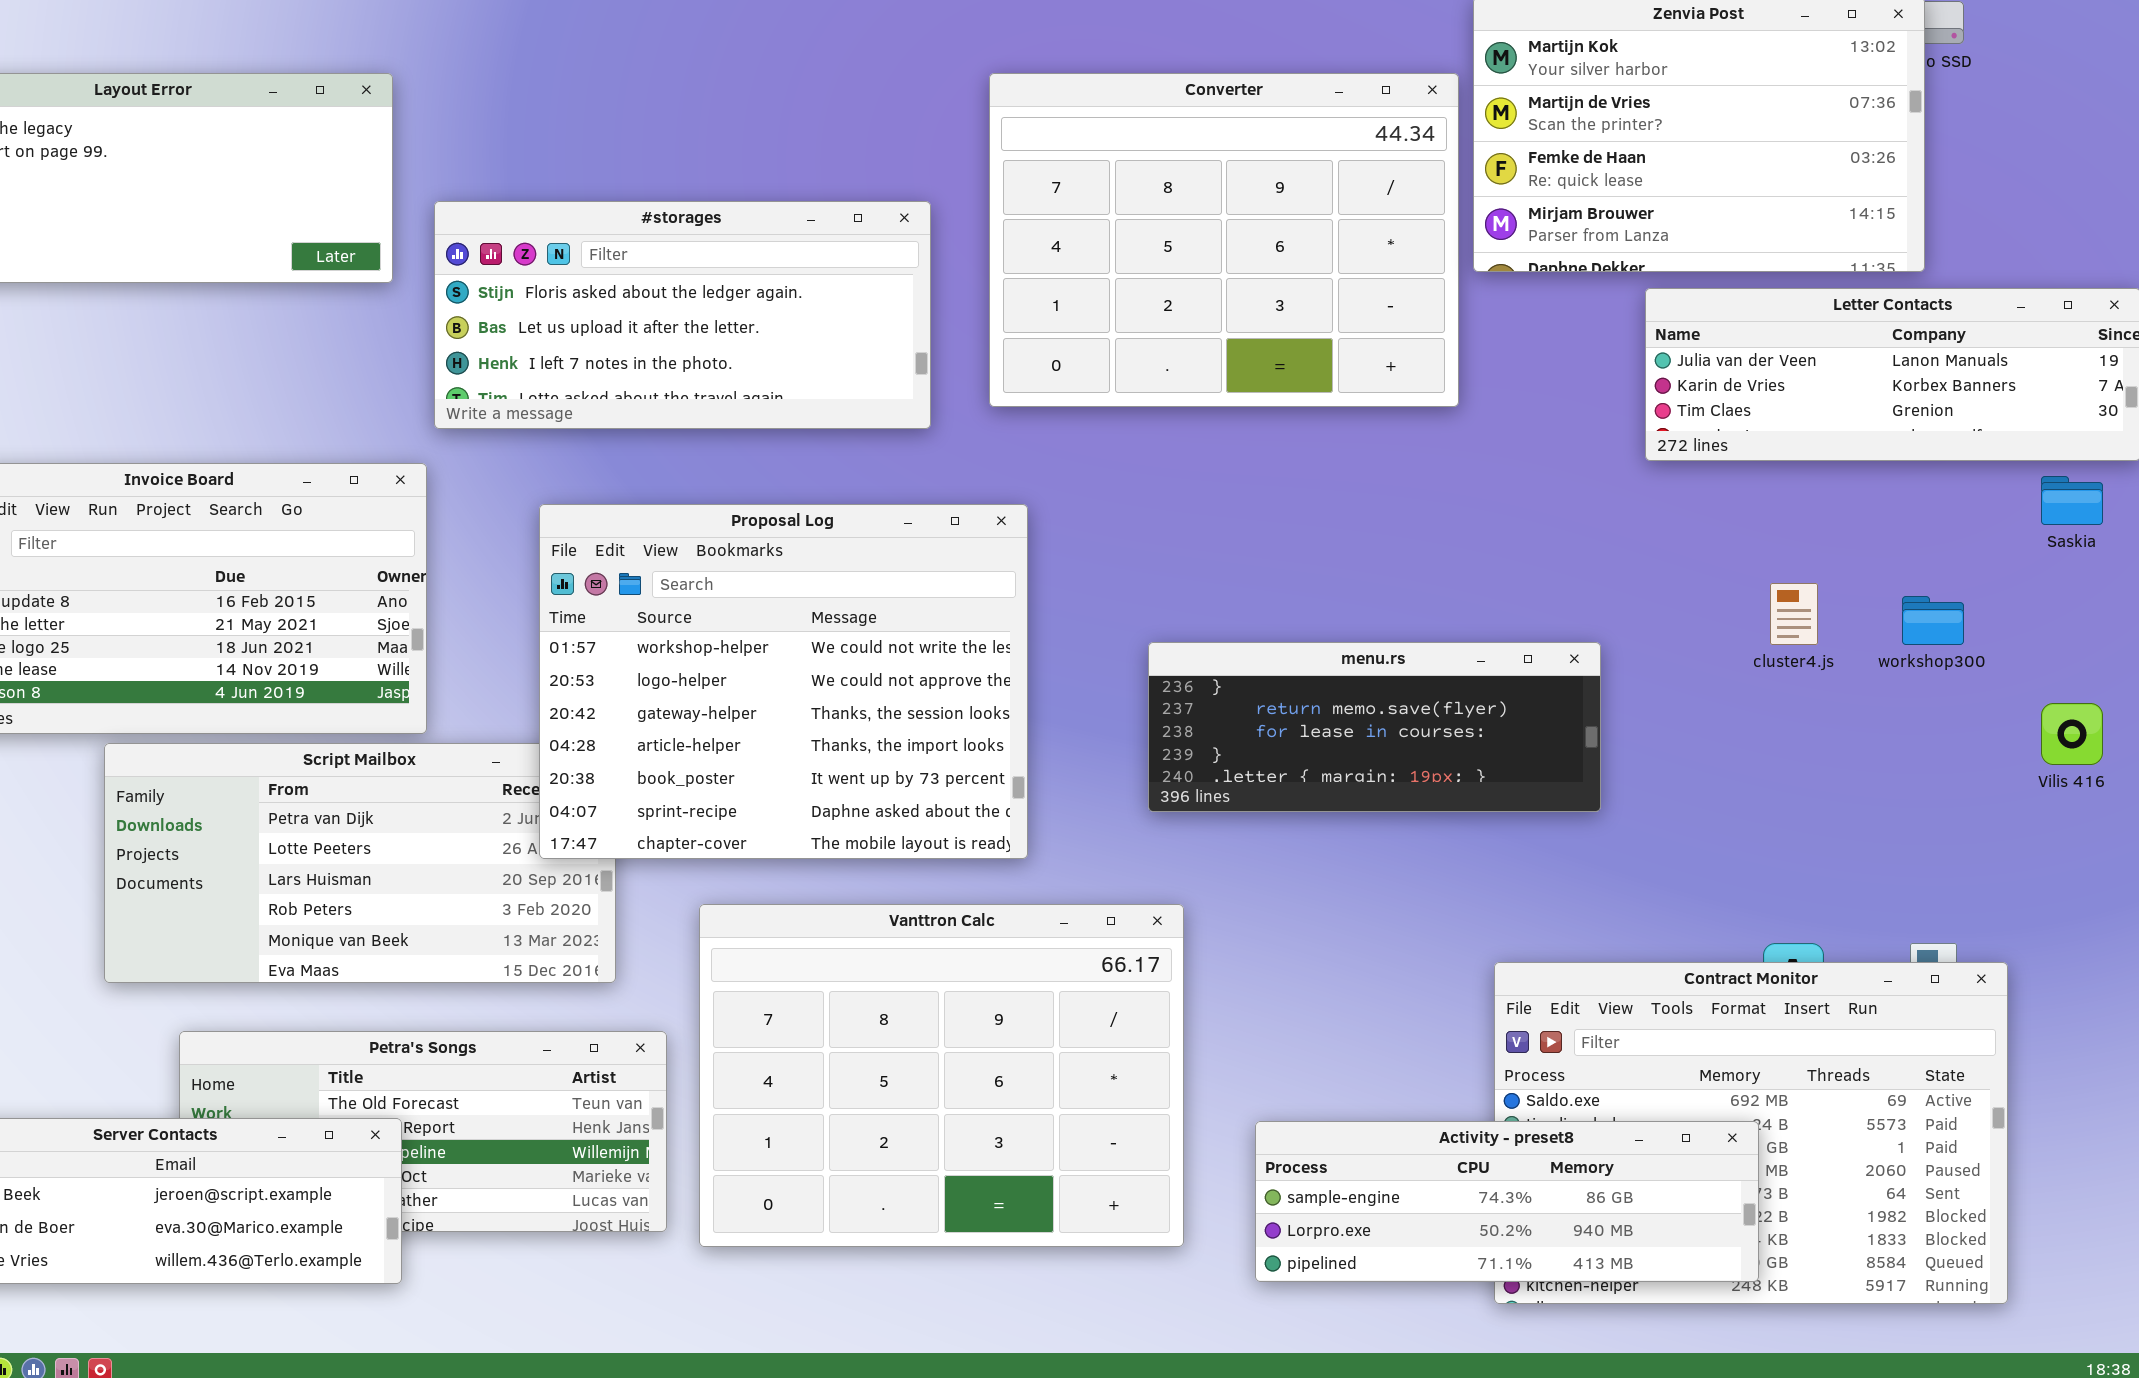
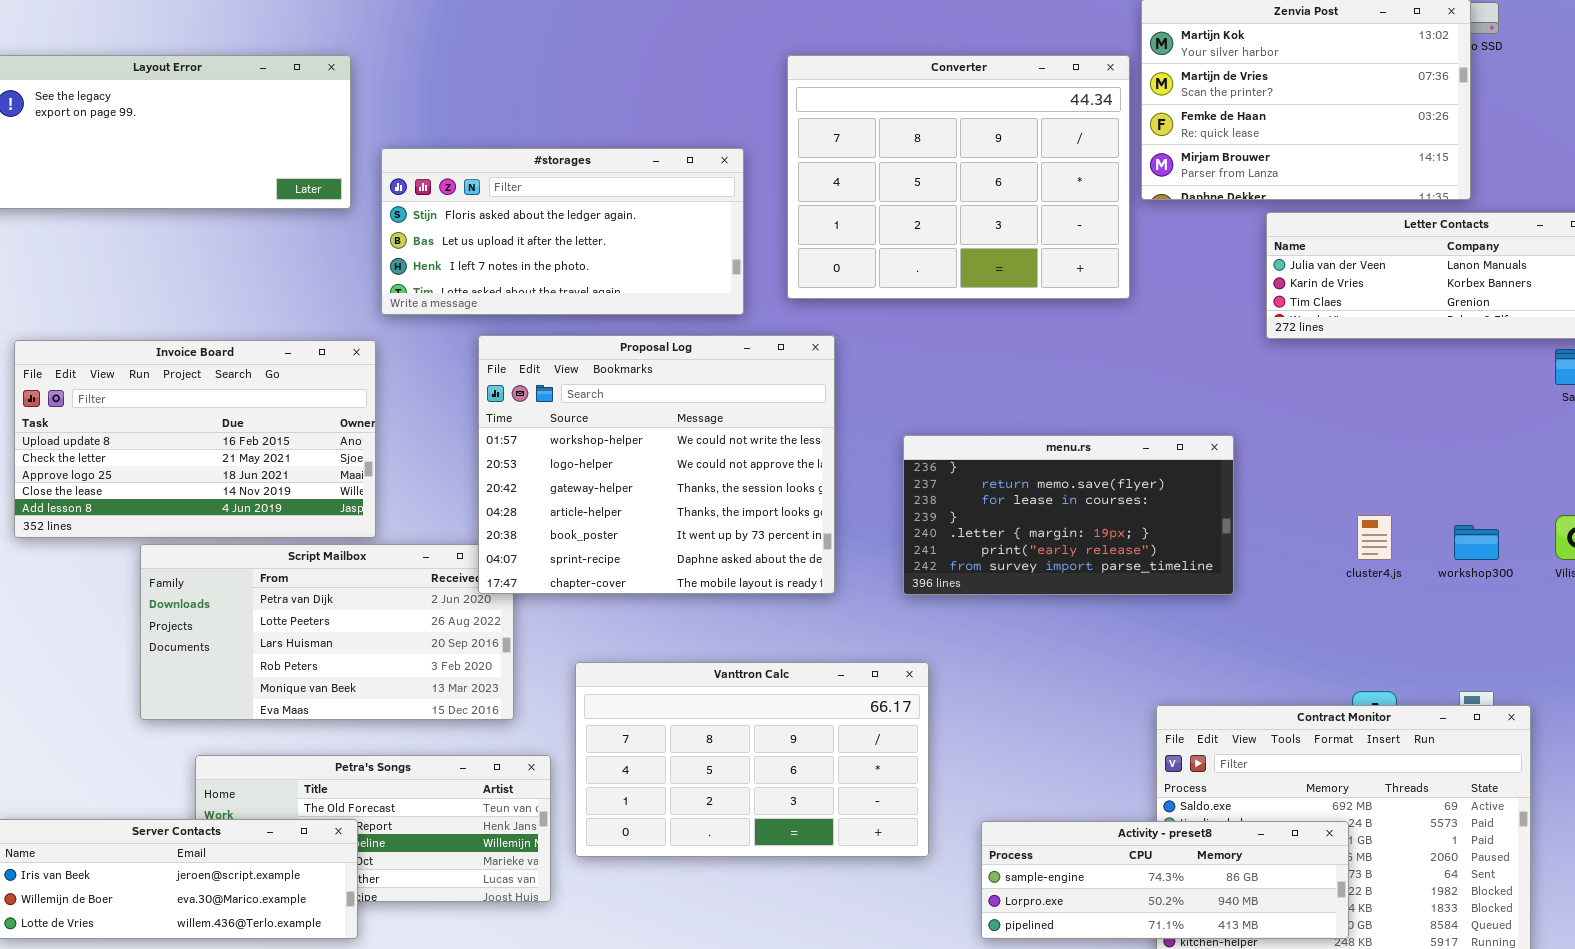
Proposal Log: [539,504,1028,859] -> [478,335,835,594], moved
cluster4.js: [1770,583,1818,645] -> [1357,515,1392,560], moved
workshop300: [1902,596,1964,645] -> [1454,525,1499,560], moved
menu.rs: [1148,642,1601,812] -> [903,435,1234,595], resized
Vanttron Calc: [699,904,1184,1247] -> [575,662,929,857], resized

